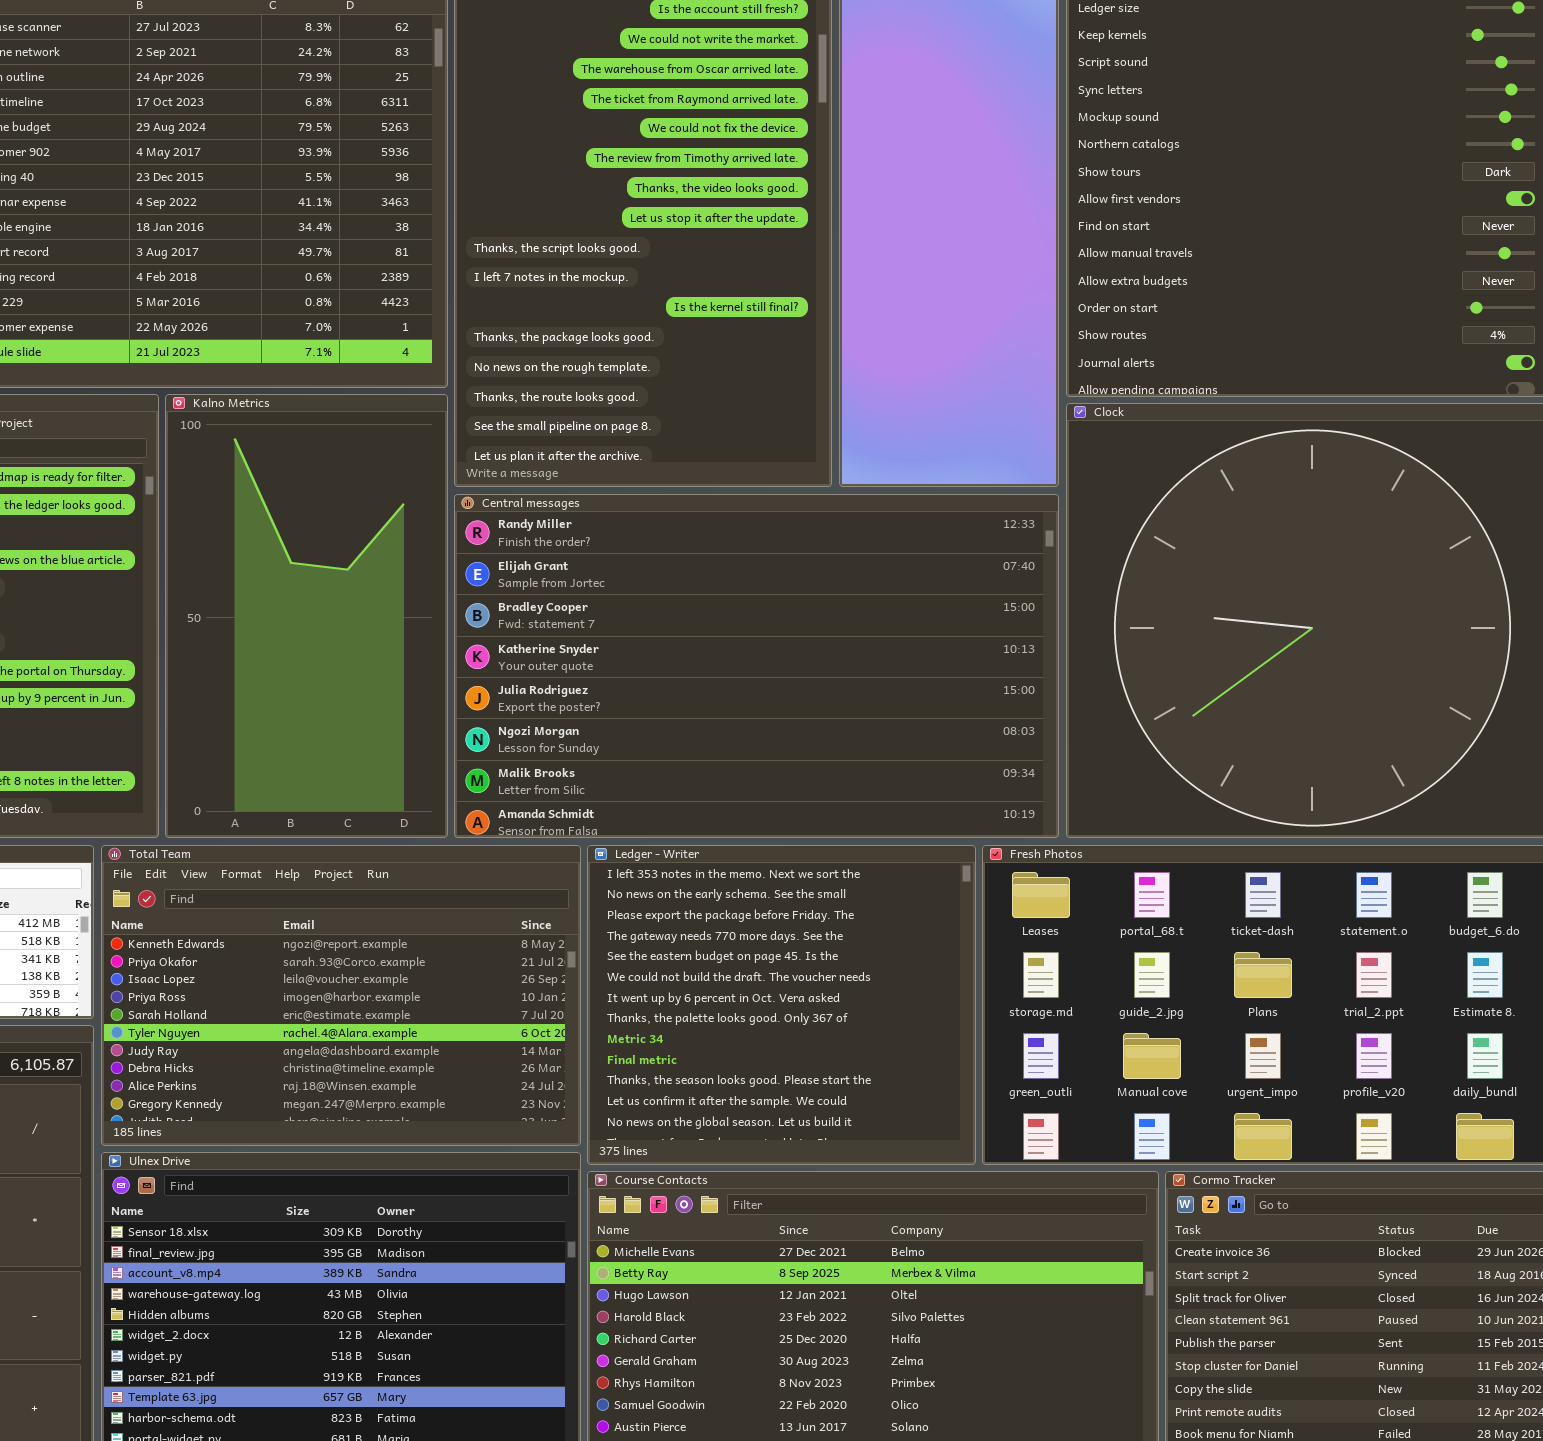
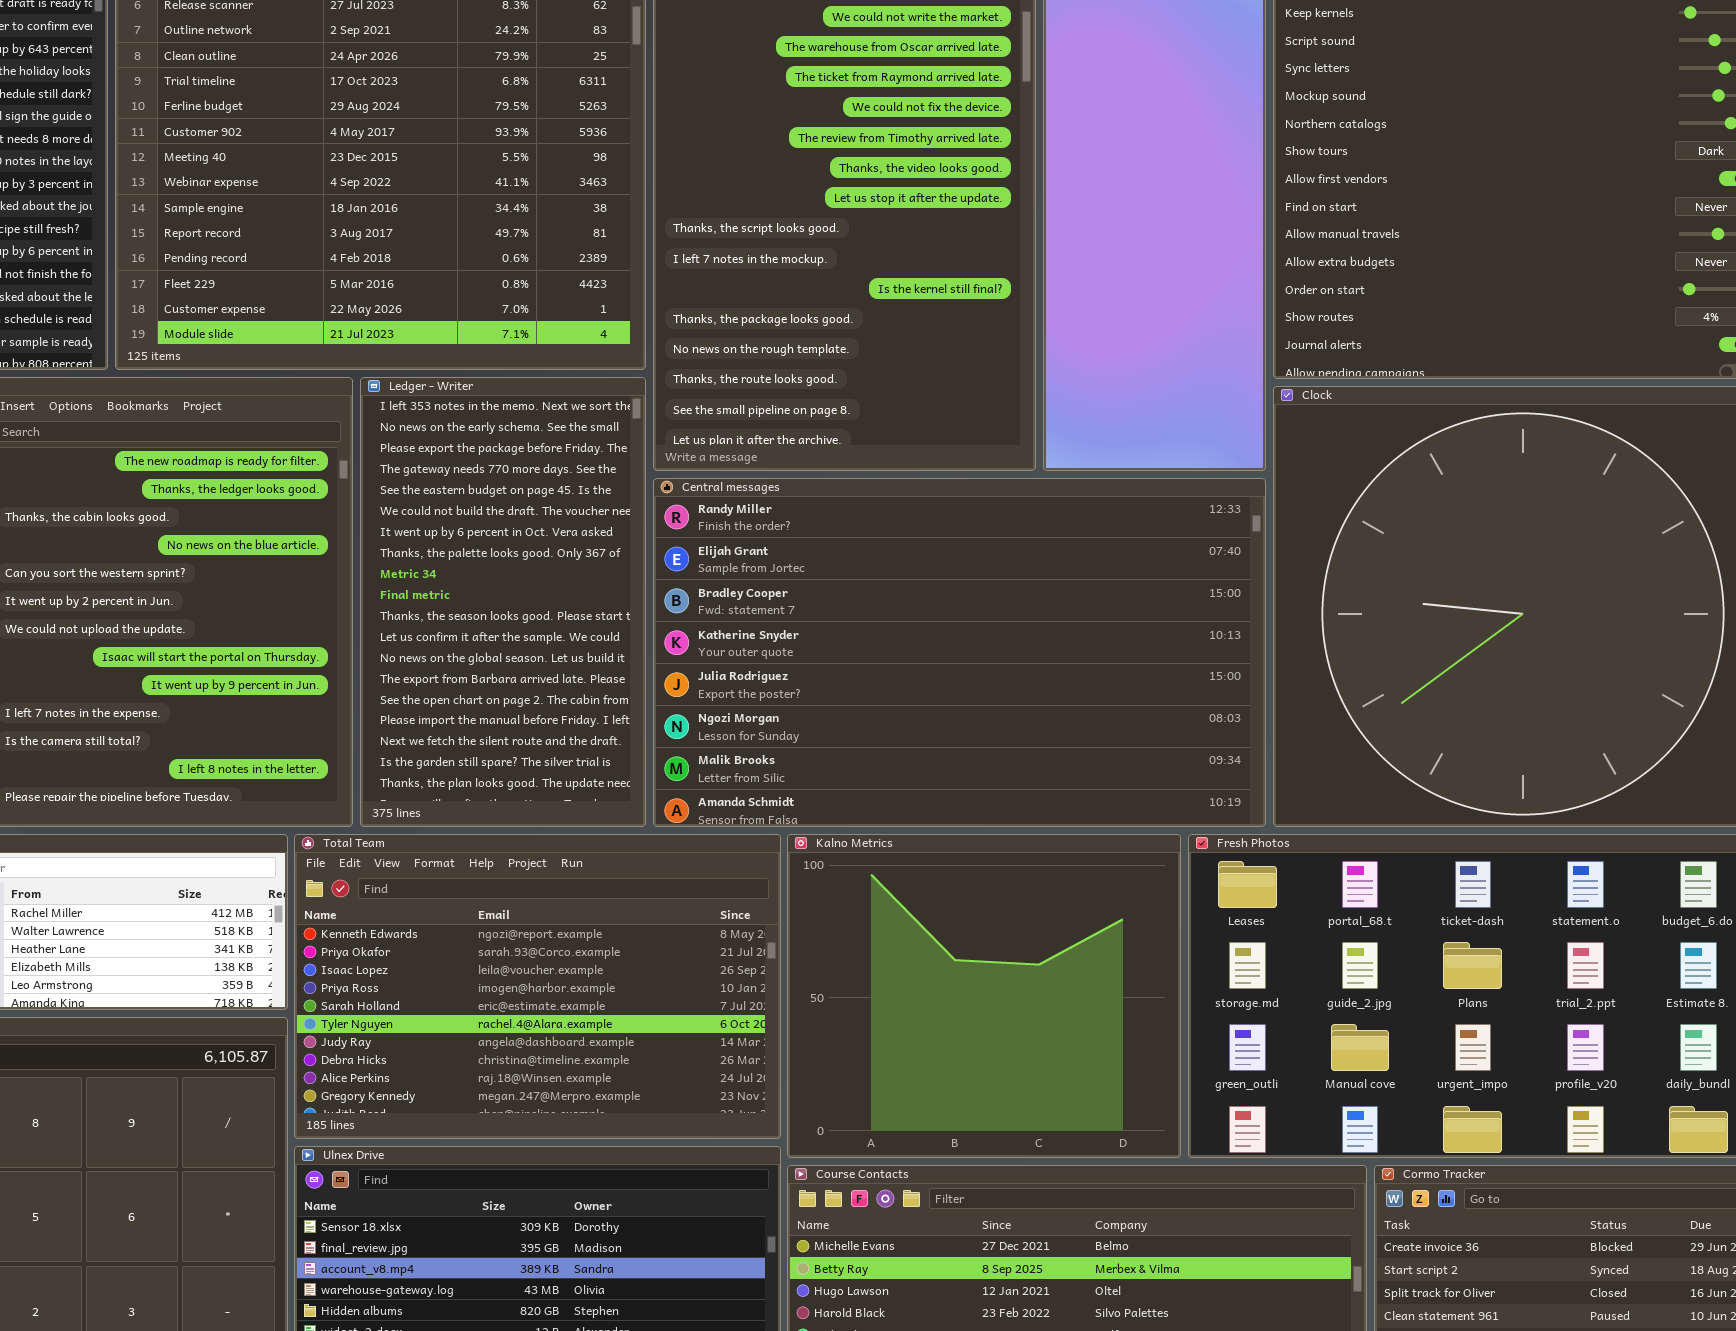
Kalno Metrics: [165,394,448,838] -> [787,834,1181,1158], moved, resized
Ledger - Writer: [587,845,976,1165] -> [360,377,646,827], moved, resized

